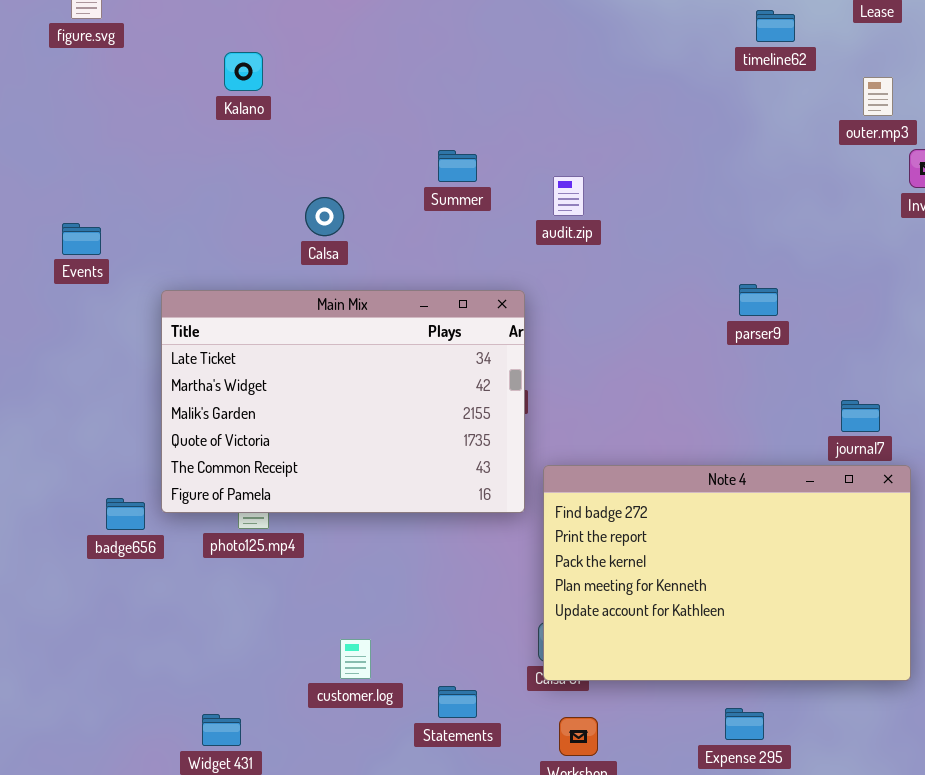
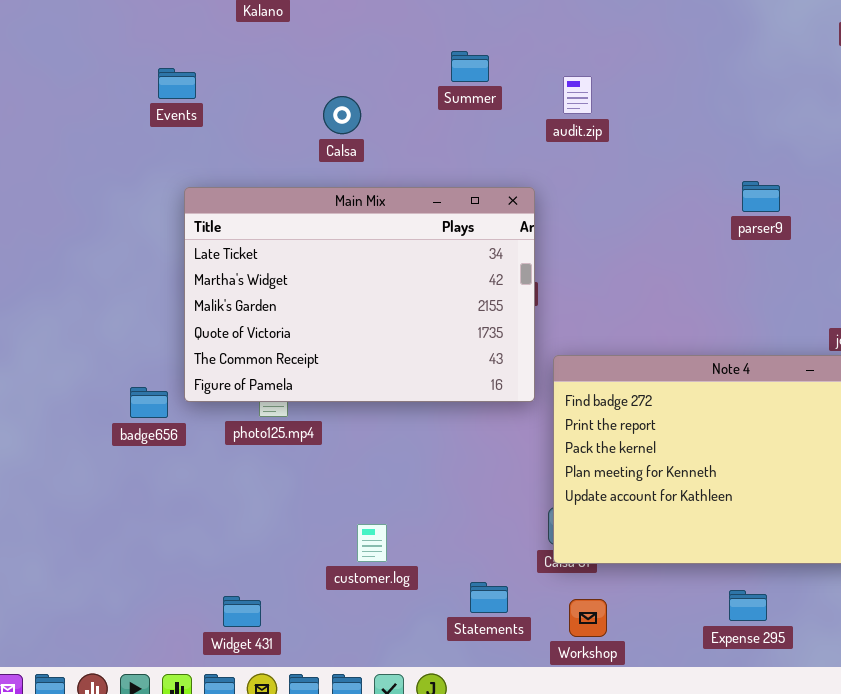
Events: [62,223,101,255] -> [158,68,196,99], moved
Statements: [438,686,477,718] -> [470,582,508,613], moved

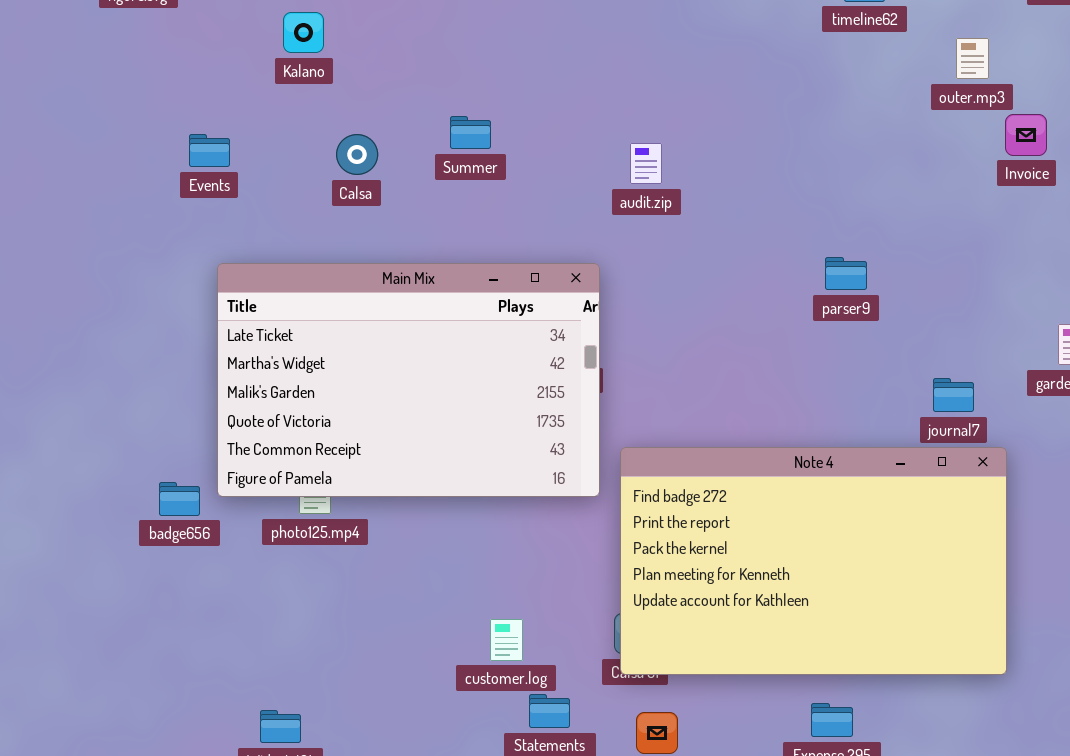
Summer: [451,51,489,82] -> [450,116,491,149], moved
Calsa: [323,96,361,134] -> [336,134,378,175], moved
customer.log: [357,524,387,562] -> [490,619,523,661], moved

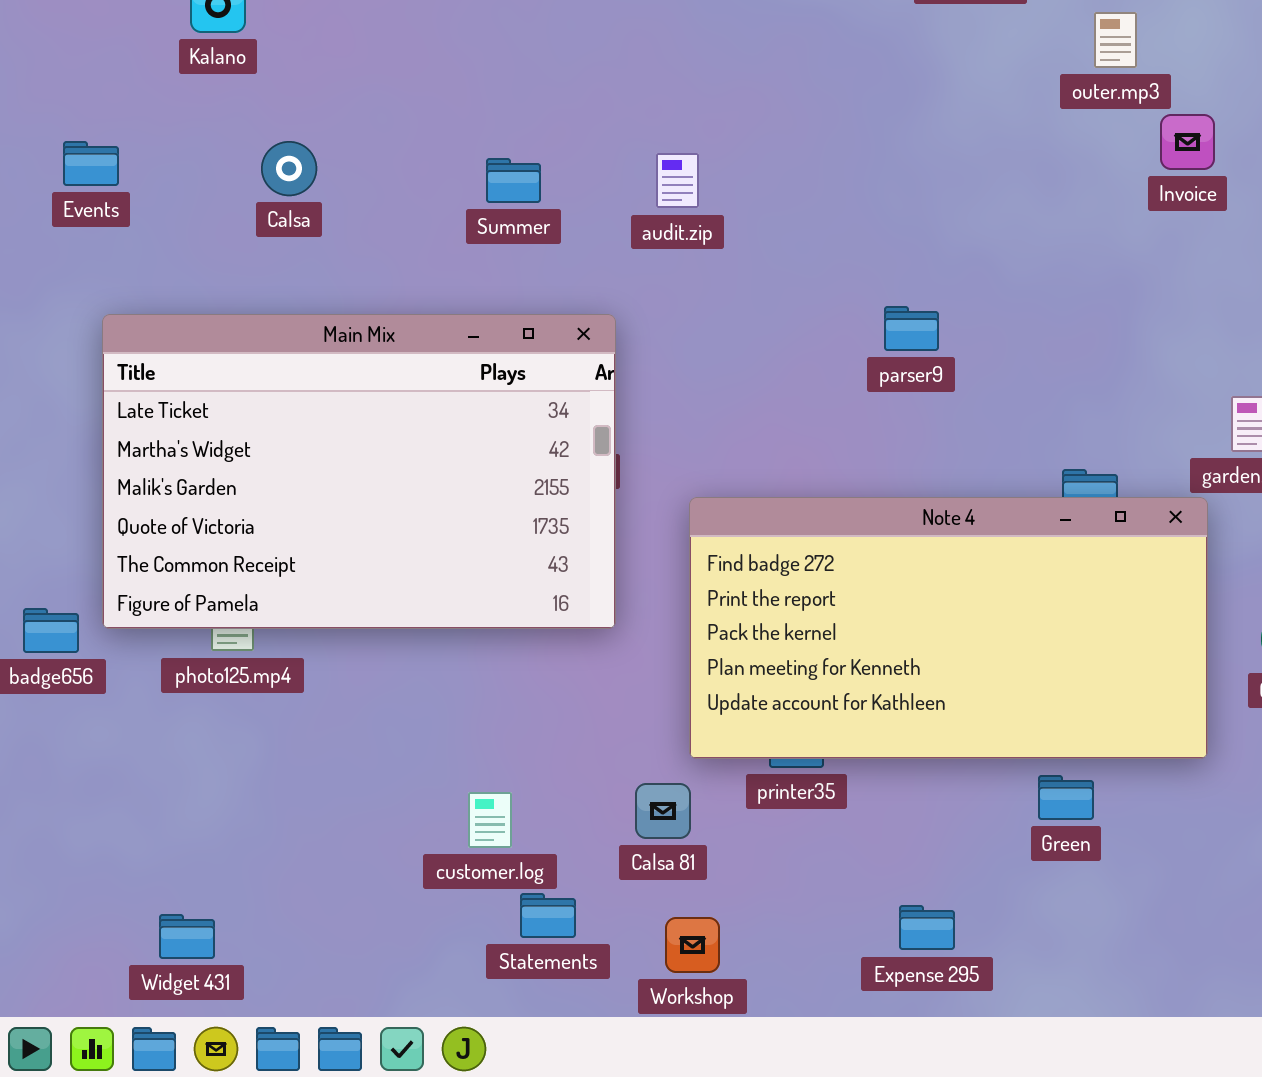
Summer: [450,116,491,149] -> [486,158,541,203], moved
parser9: [825,257,867,290] -> [884,306,939,351], moved
Note 4: [620,447,1007,675] -> [689,497,1208,759], moved, resized

